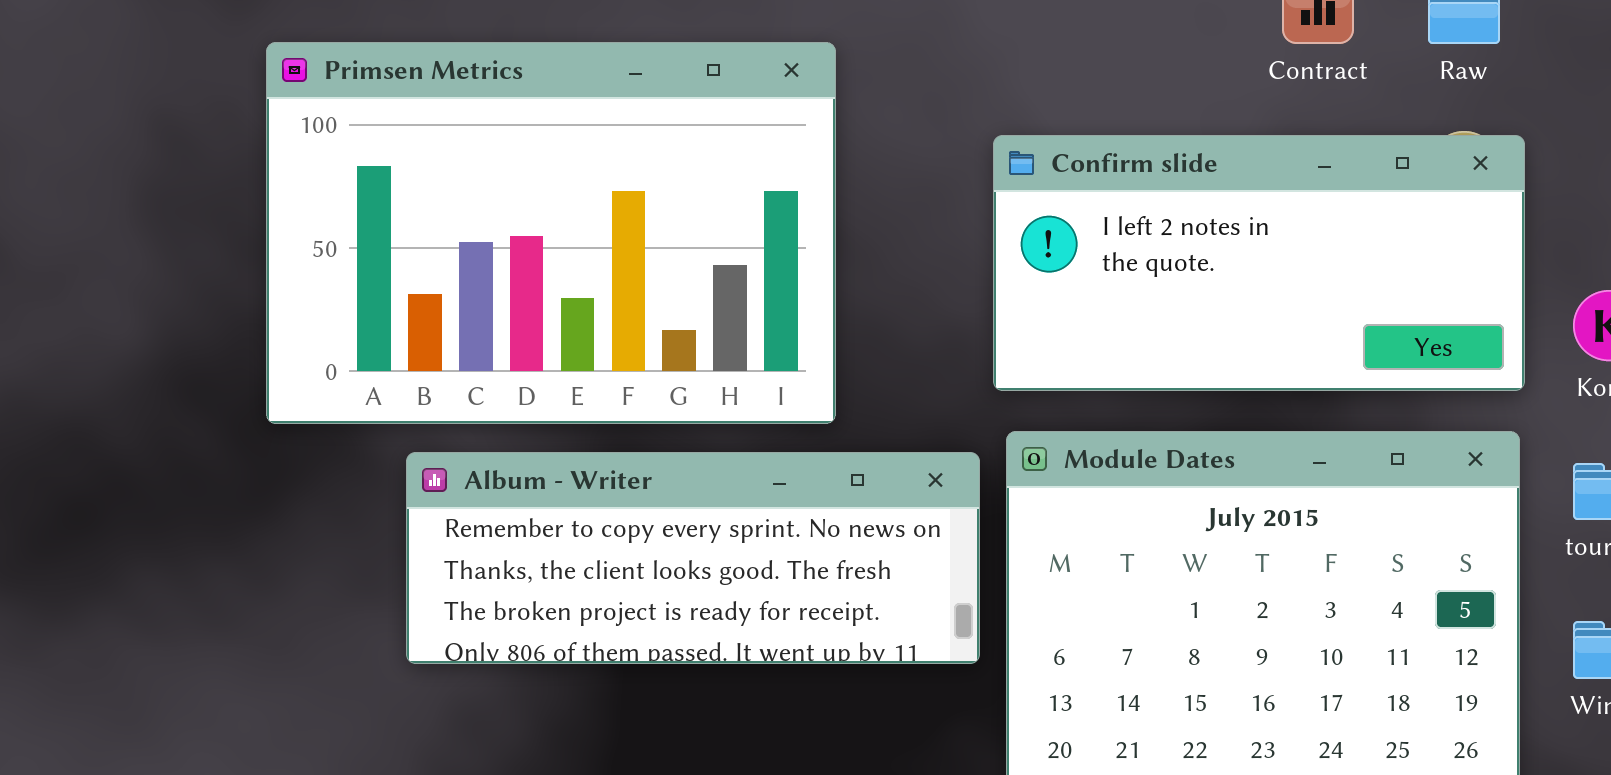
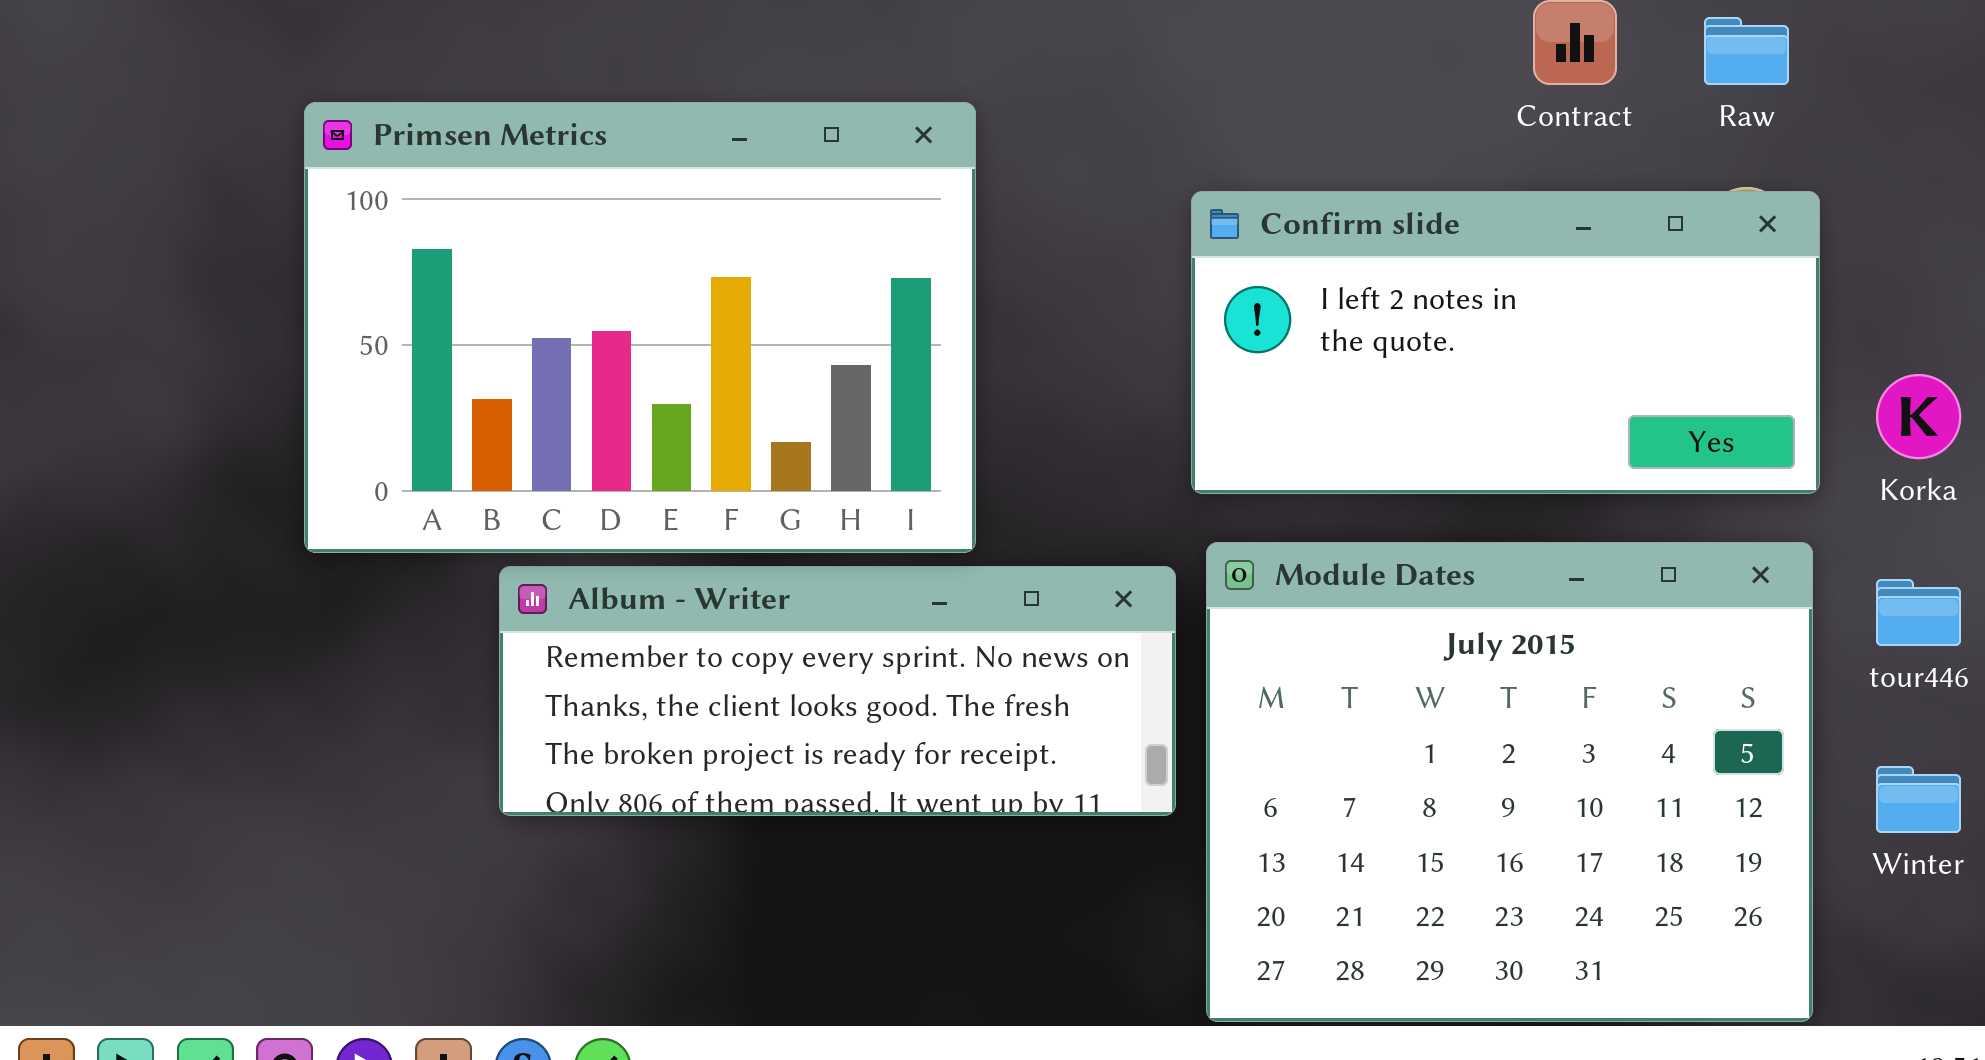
Primsen Metrics: [266,42,836,424] -> [304,102,976,553], moved

